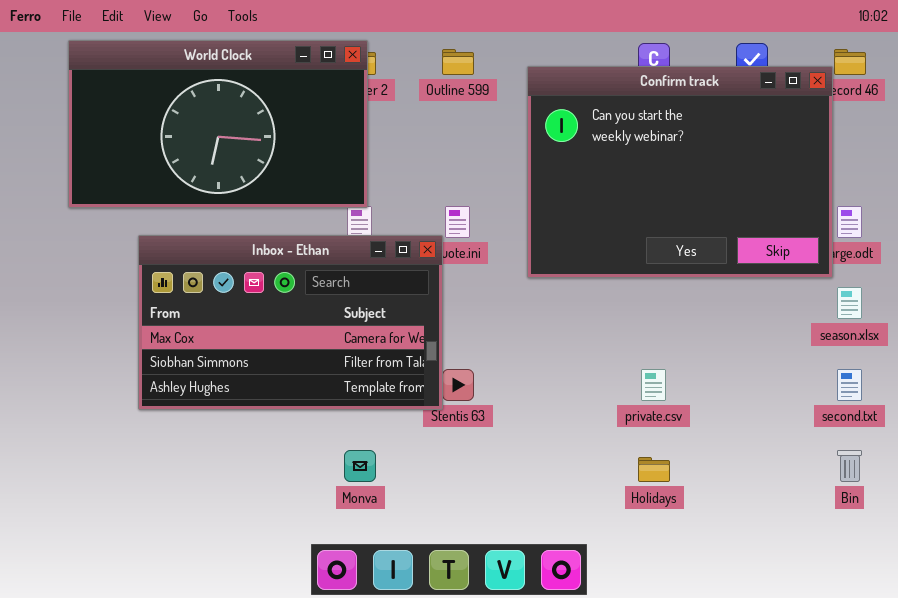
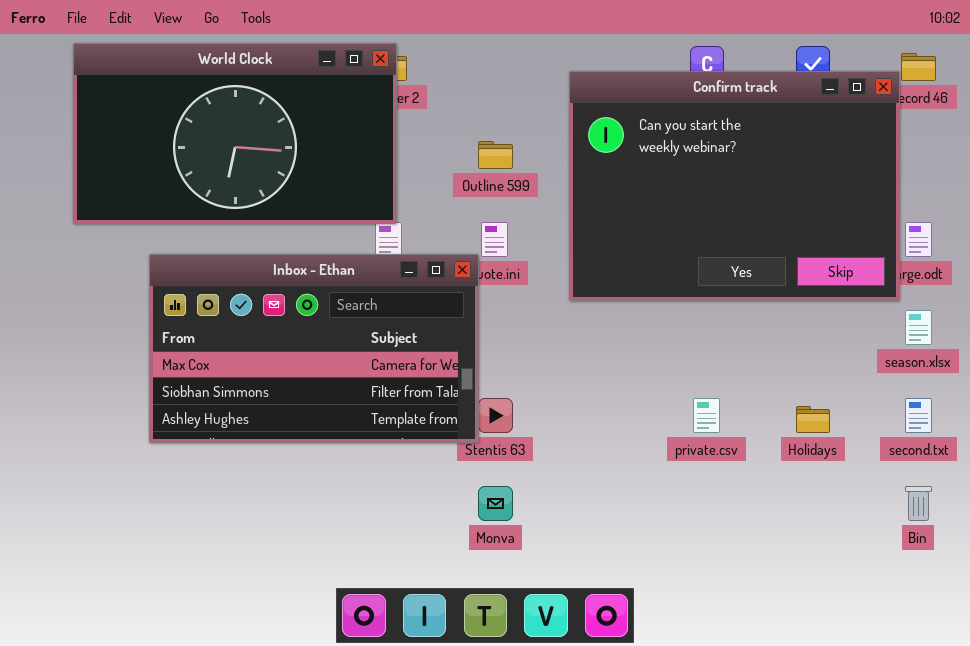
Outline 599: [442,49,474,75] -> [478,141,513,169], moved
Monva: [344,450,376,482] -> [478,486,513,521], moved
Holidays: [638,457,670,482] -> [796,406,830,433], moved

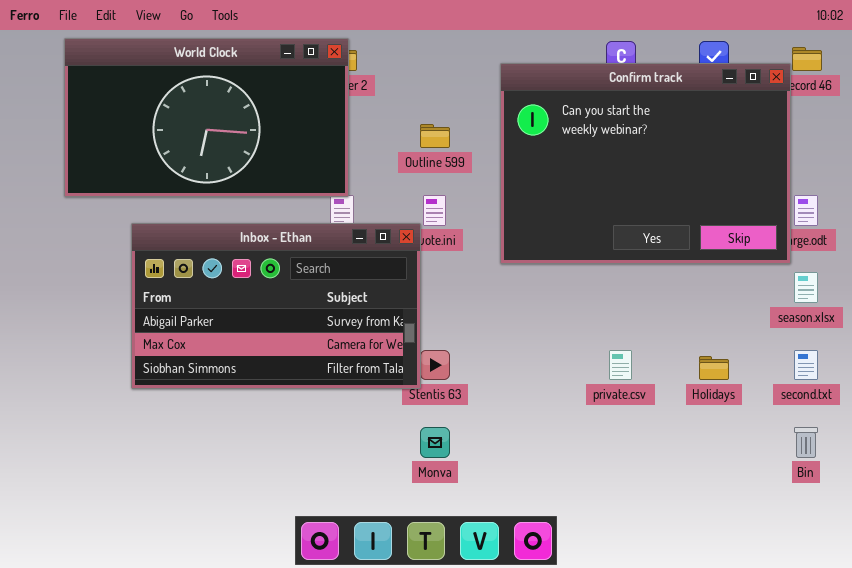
Inbox - Ethan: [149,254,479,443] -> [131,223,421,389], scrolled up 1 row

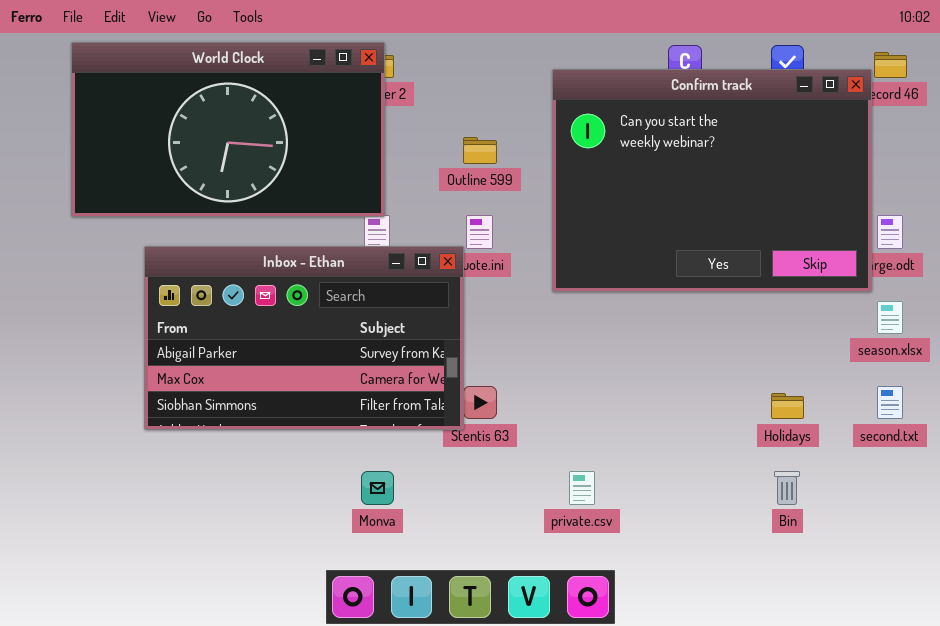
private.csv: [609,350,632,380] -> [569,471,595,505], moved
Monva: [420,427,450,458] -> [361,471,394,505], moved
Bin: [794,427,818,458] -> [774,471,800,505], moved

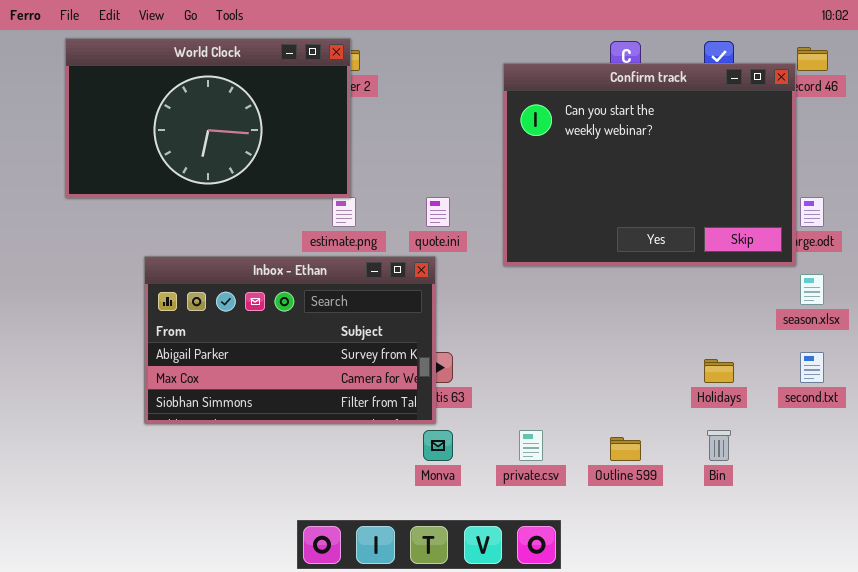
Outline 599: [463,137,497,164] -> [610,437,641,461], moved
Inbox - Ethan: [144,246,464,430] -> [144,256,436,424], moved
Monva: [361,471,394,505] -> [423,430,453,461], moved

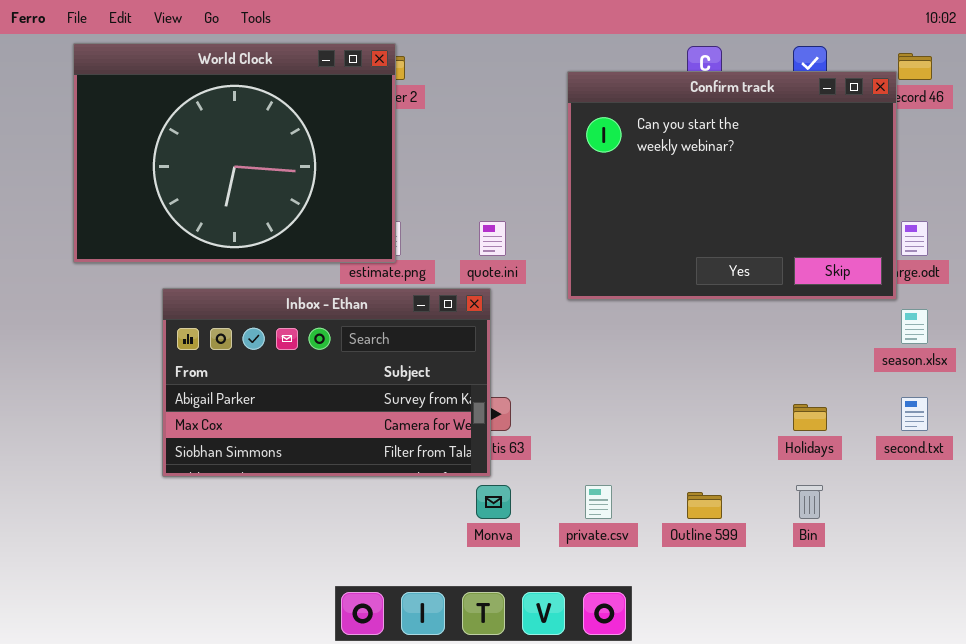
World Clock: [65,38,351,198] -> [73,43,396,263], resized

